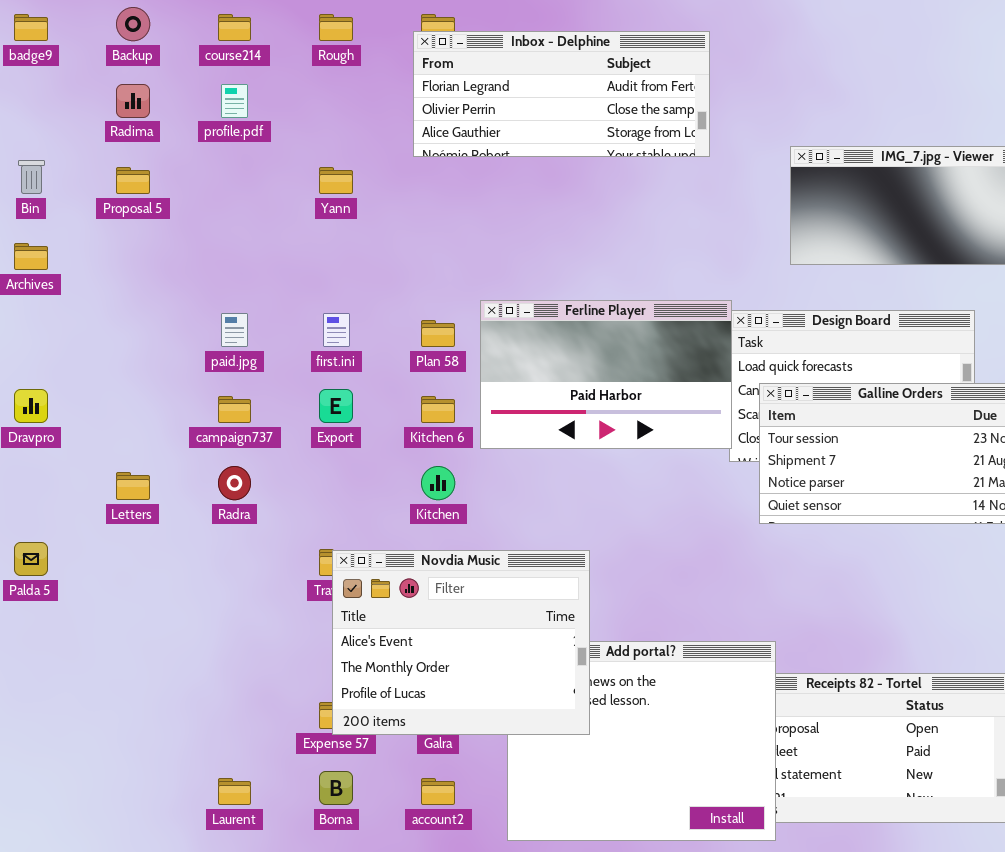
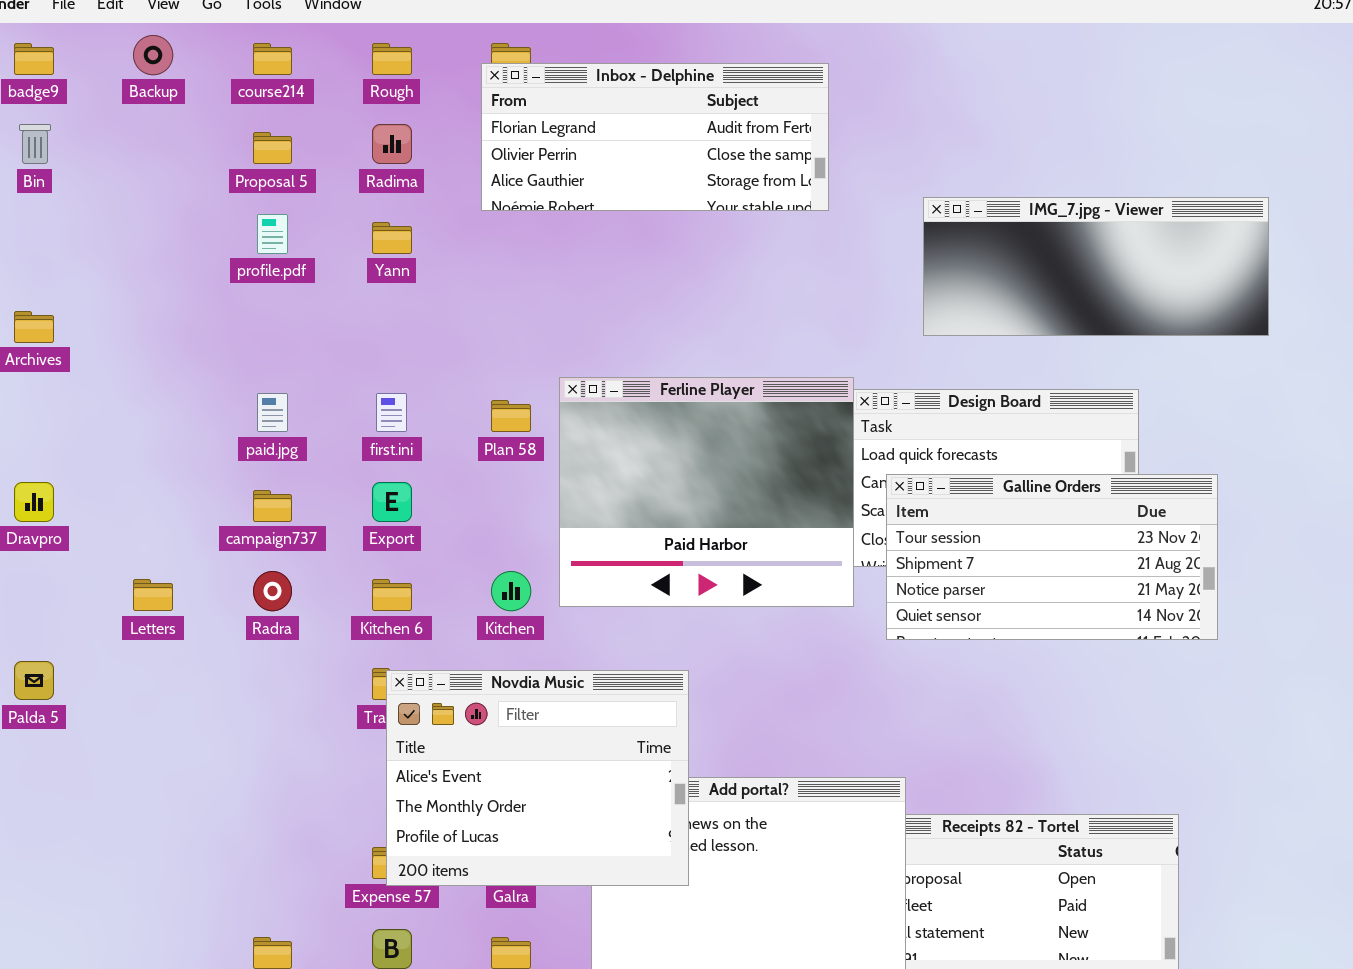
Radima: [116,84,150,118] -> [372,124,412,164], moved
profile.pdf: [221,84,248,118] -> [257,214,288,254], moved
Bin: [18,160,45,194] -> [19,124,51,164], moved
Proposal 5: [116,167,150,194] -> [253,132,292,164], moved
Ferline Player: [480,300,732,449] -> [559,377,854,607], resized
Kitchen 6: [421,396,455,423] -> [372,579,412,611], moved

